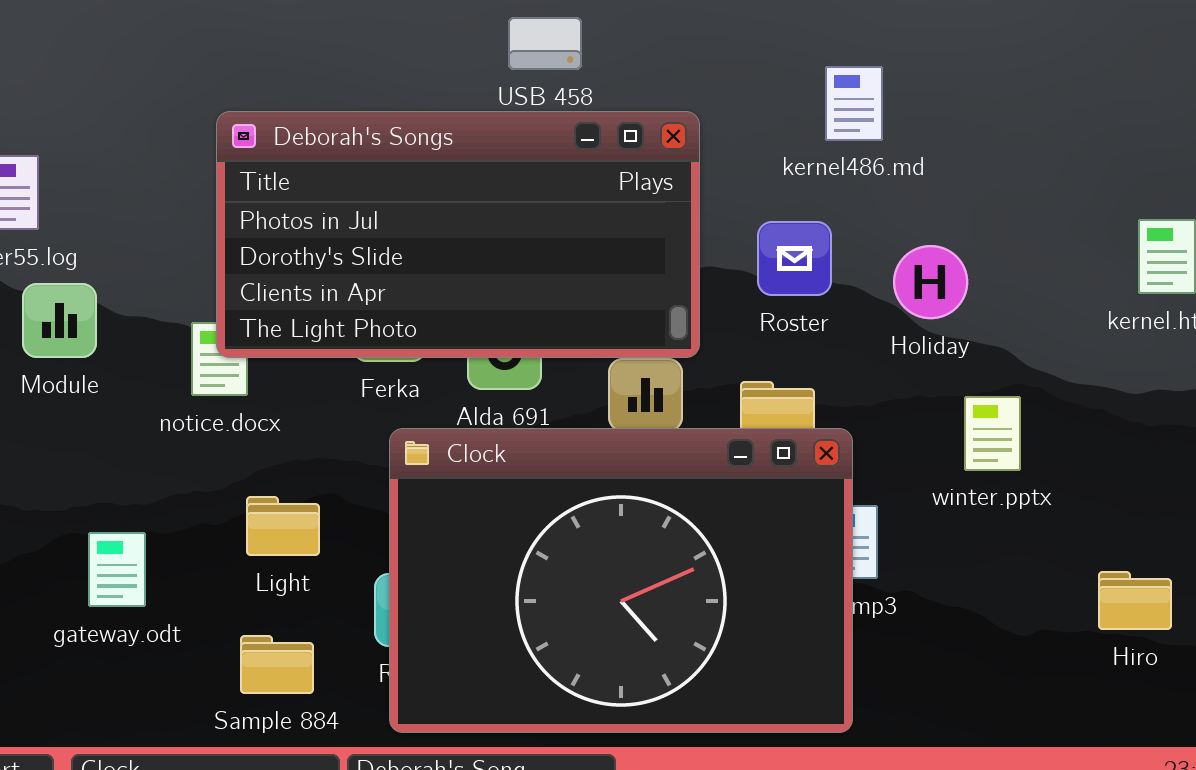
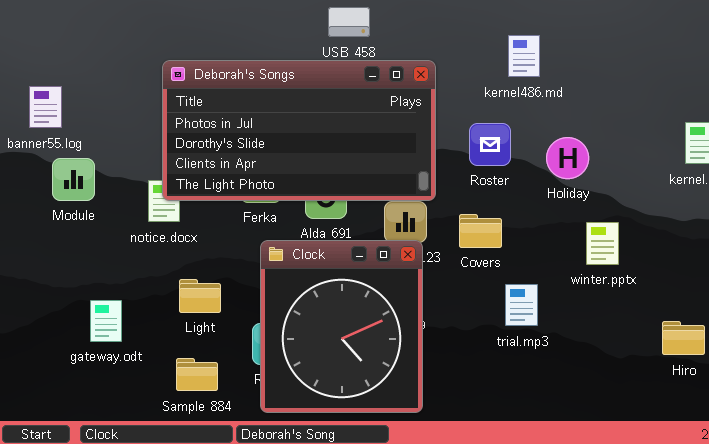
Clock: [389,428,853,733] -> [260,240,423,413], resized

